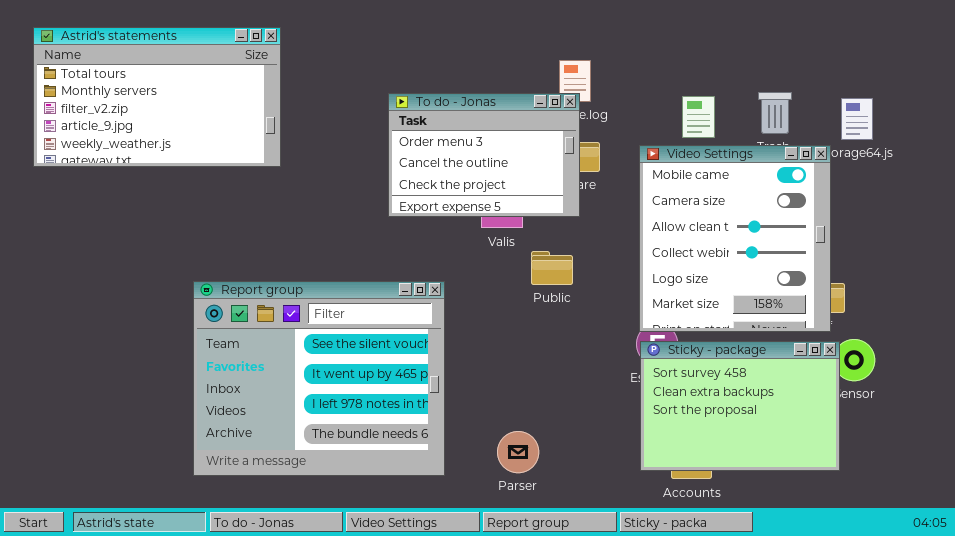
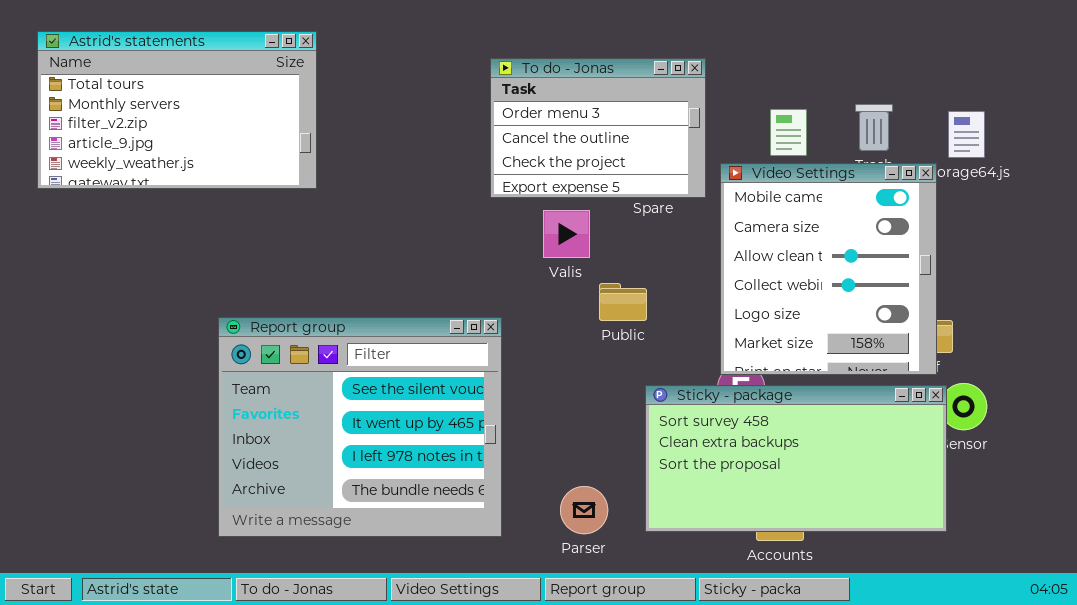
To do - Jonas: [388,93,580,217] -> [490,58,706,198], moved
Sticky - package: [640,341,840,471] -> [645,385,947,532], resized

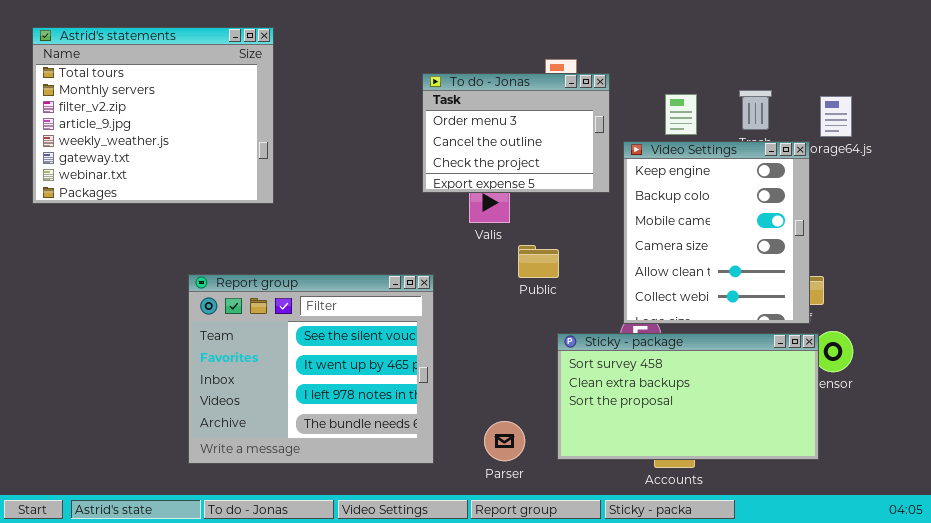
Astrid's statements: [37,31,317,189] -> [32,27,274,204], resized
To do - Jonas: [490,58,706,198] -> [422,73,610,193], moved
Video Settings: [720,163,937,375] -> [623,141,810,324], scrolled up 2 rows

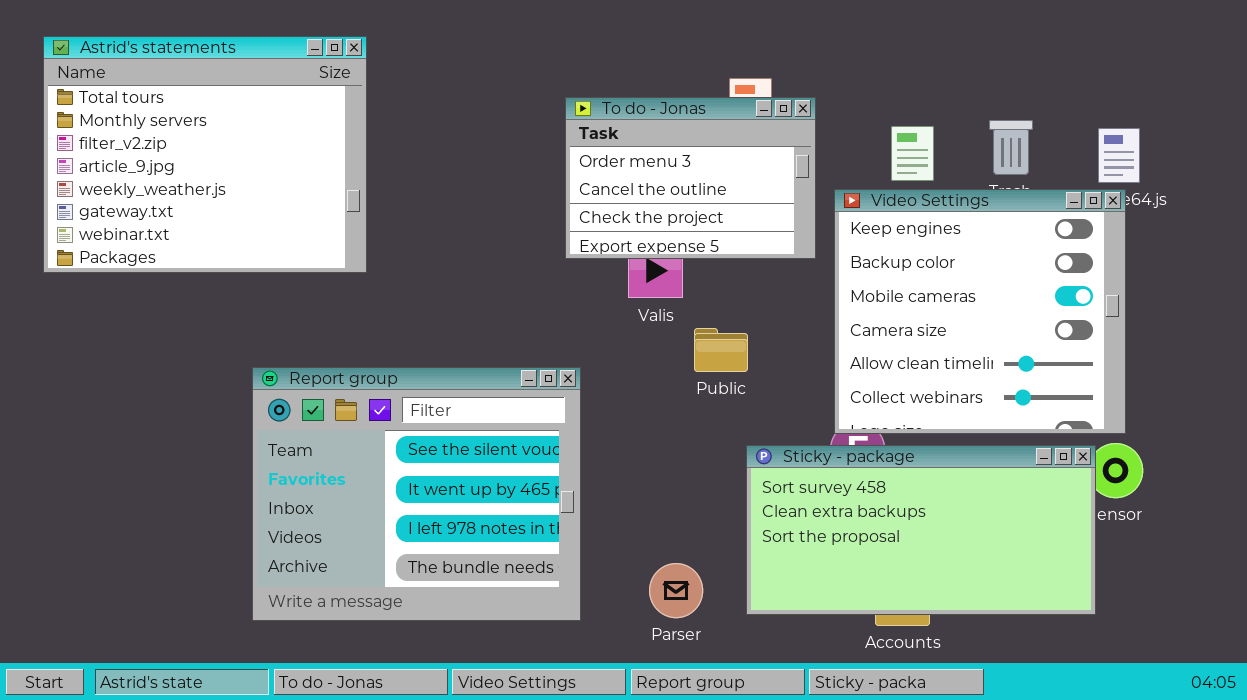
Video Settings: [623,141,810,324] -> [834,189,1126,434], resized

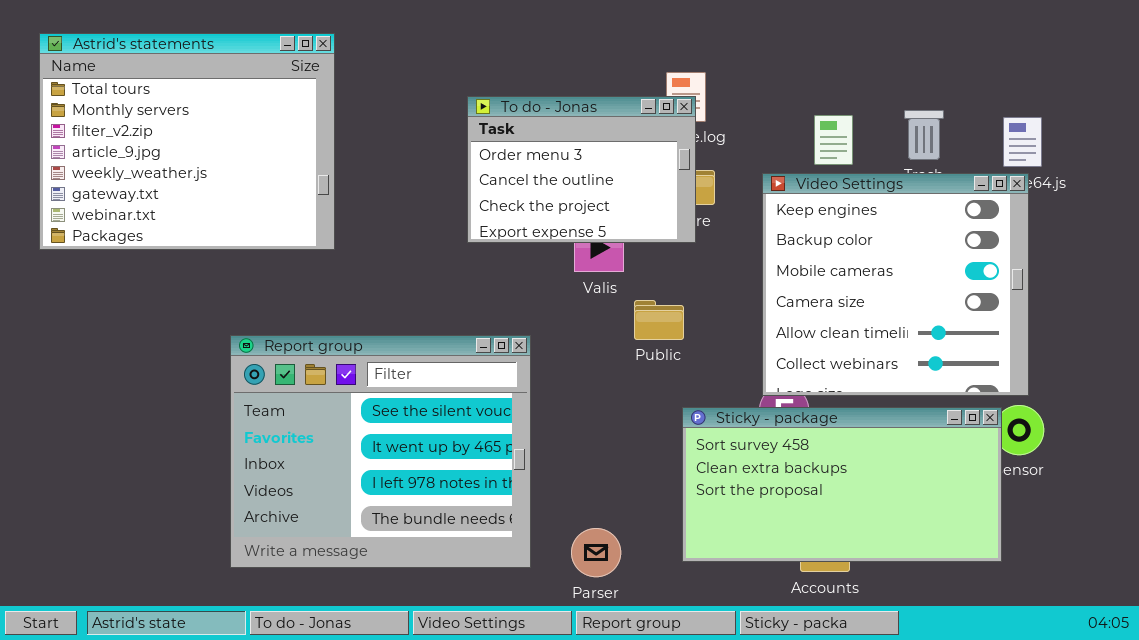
To do - Jonas: [565,97,816,259] -> [467,96,696,243], moved
Parser: [649,563,703,618] -> [571,528,621,577], moved

